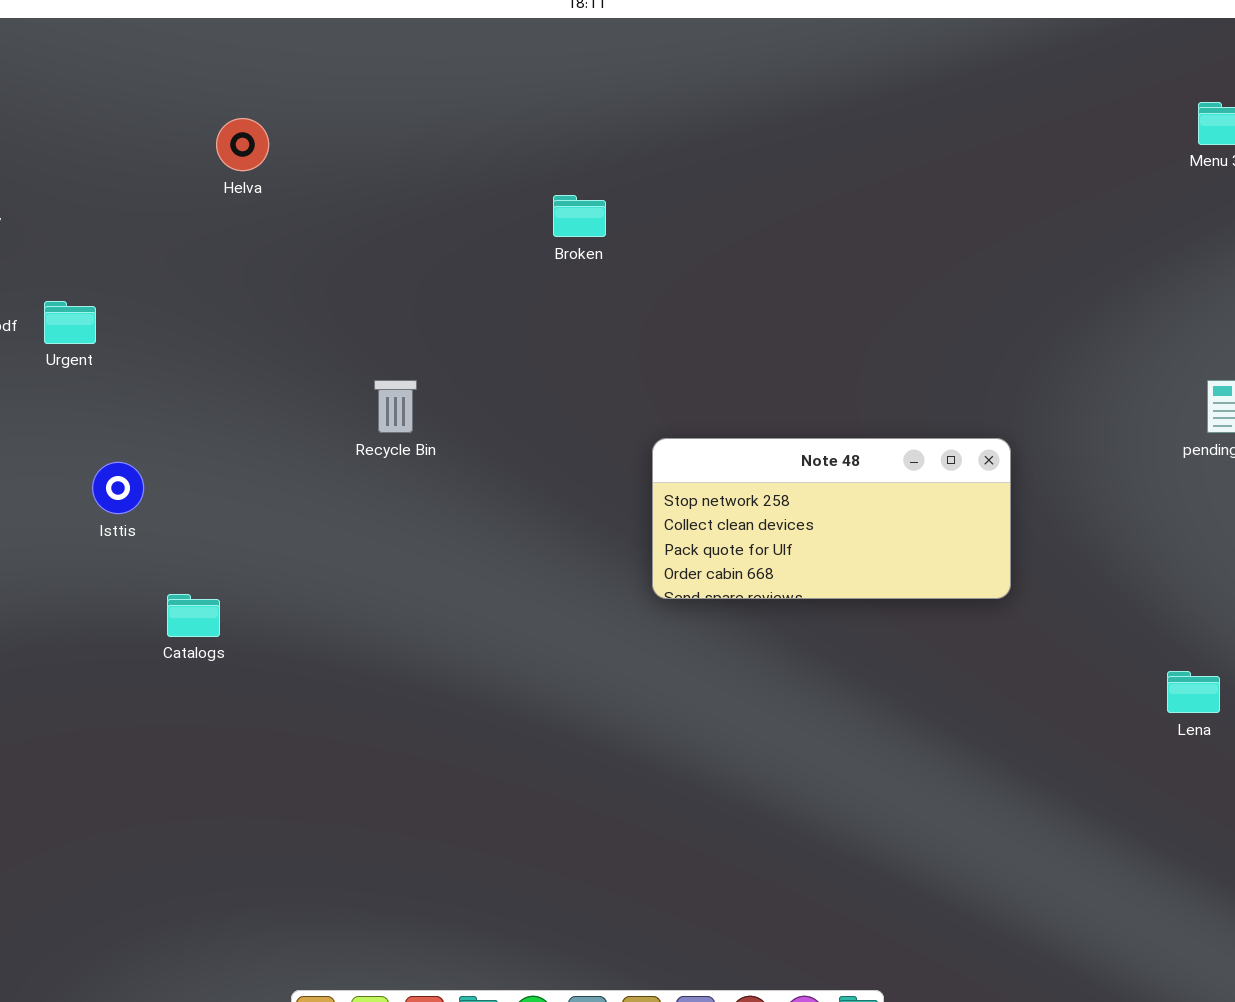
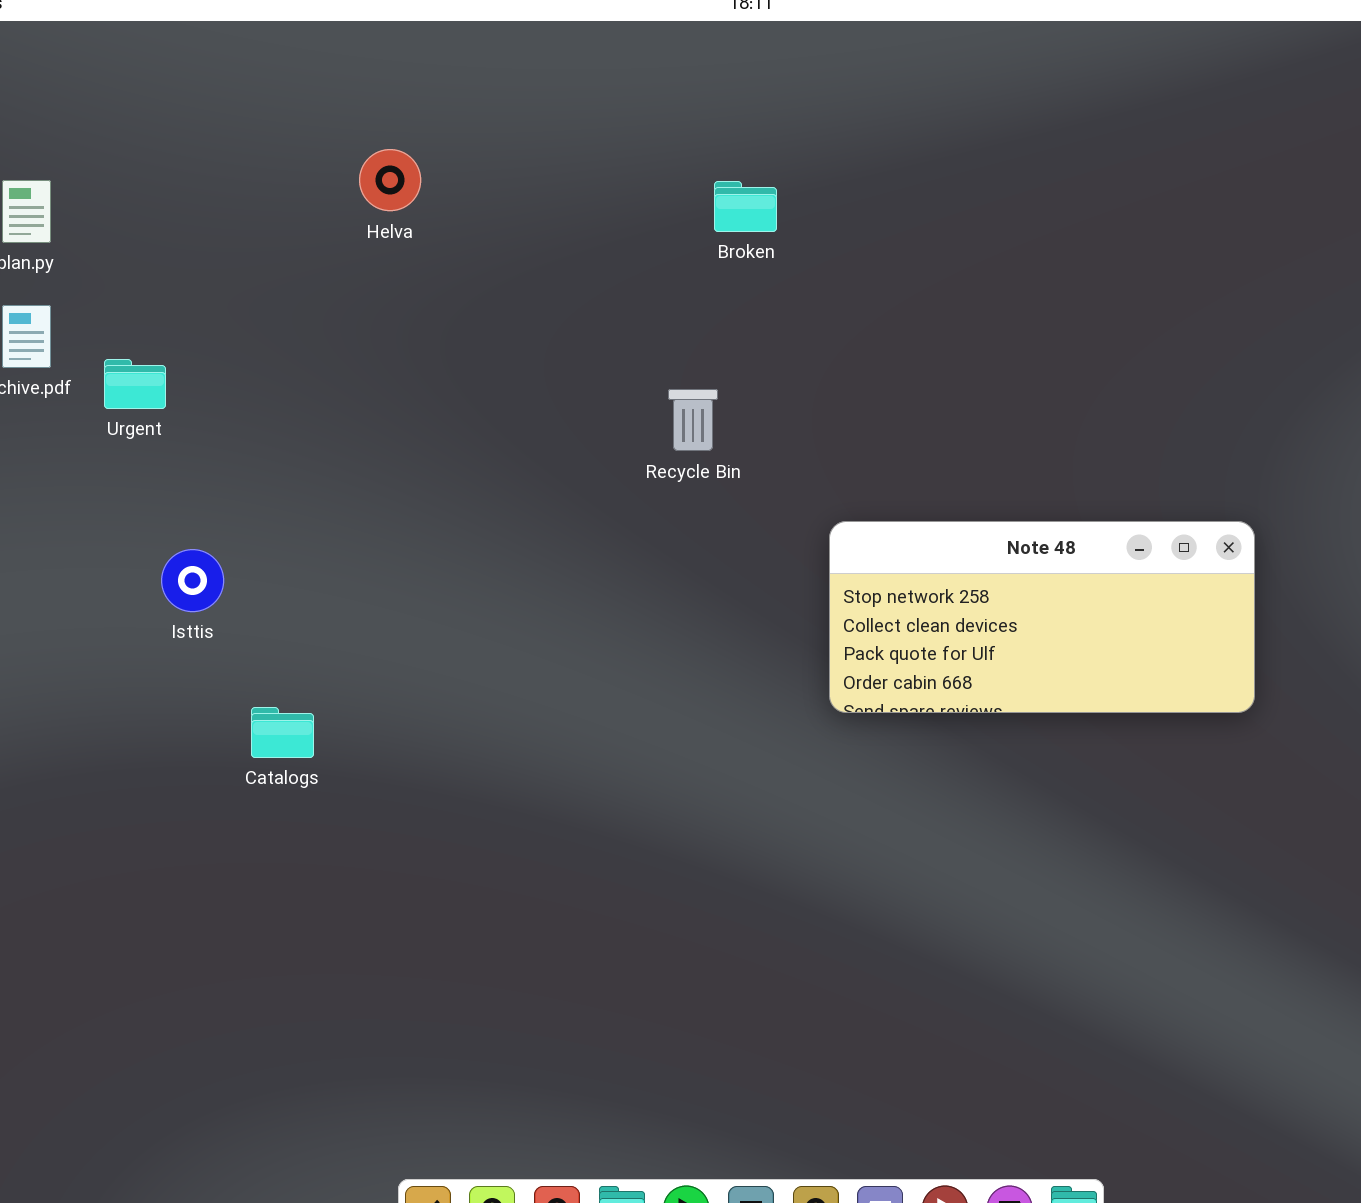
Helva: [216,118,269,171] -> [359,149,421,211], moved
Broken: [553,195,606,237] -> [714,181,777,232], moved
Recycle Bin: [374,380,417,433] -> [668,389,718,451], moved

